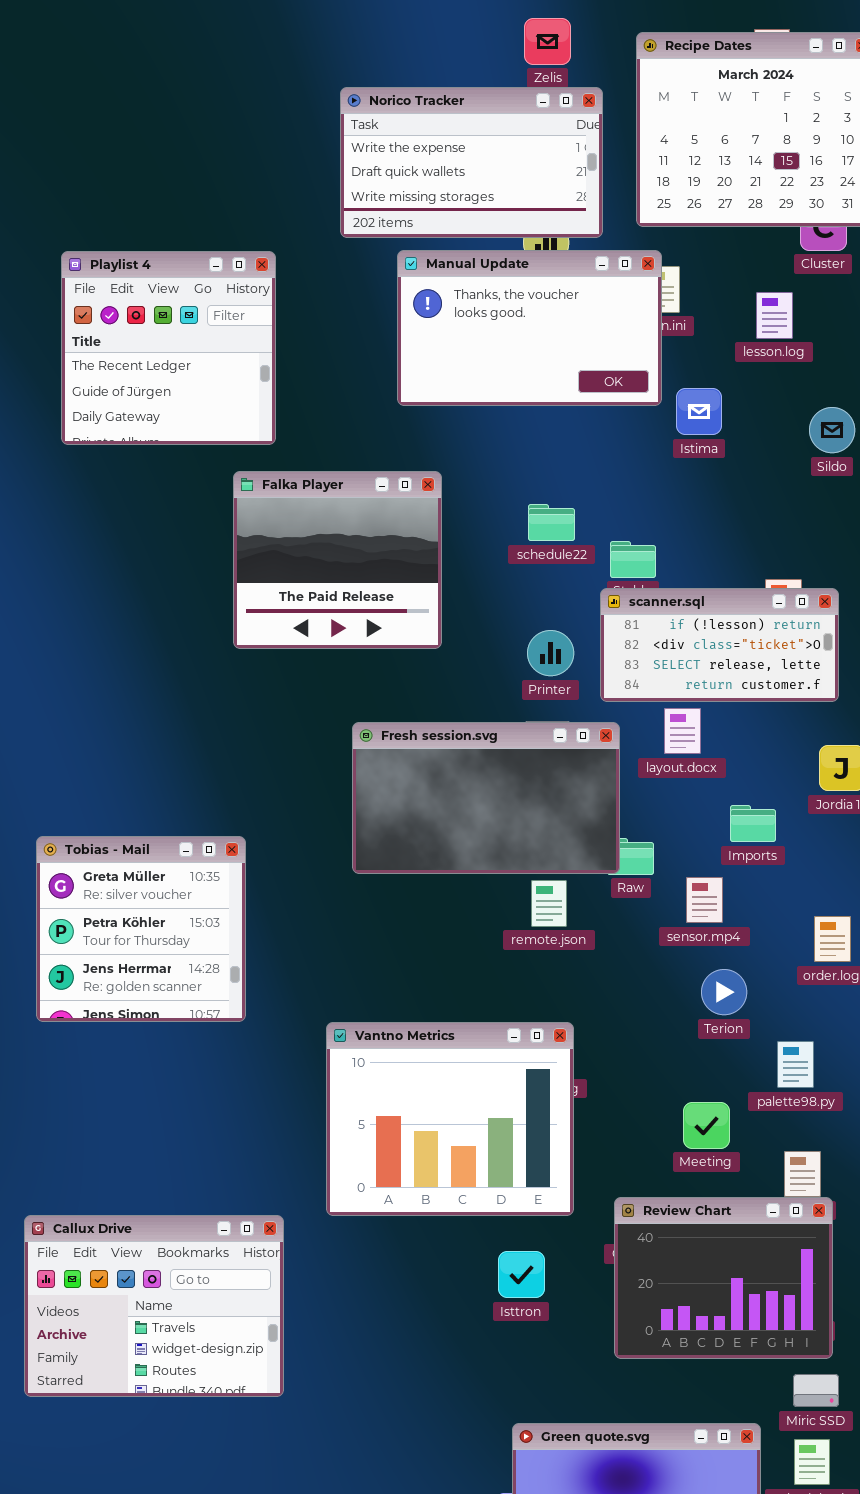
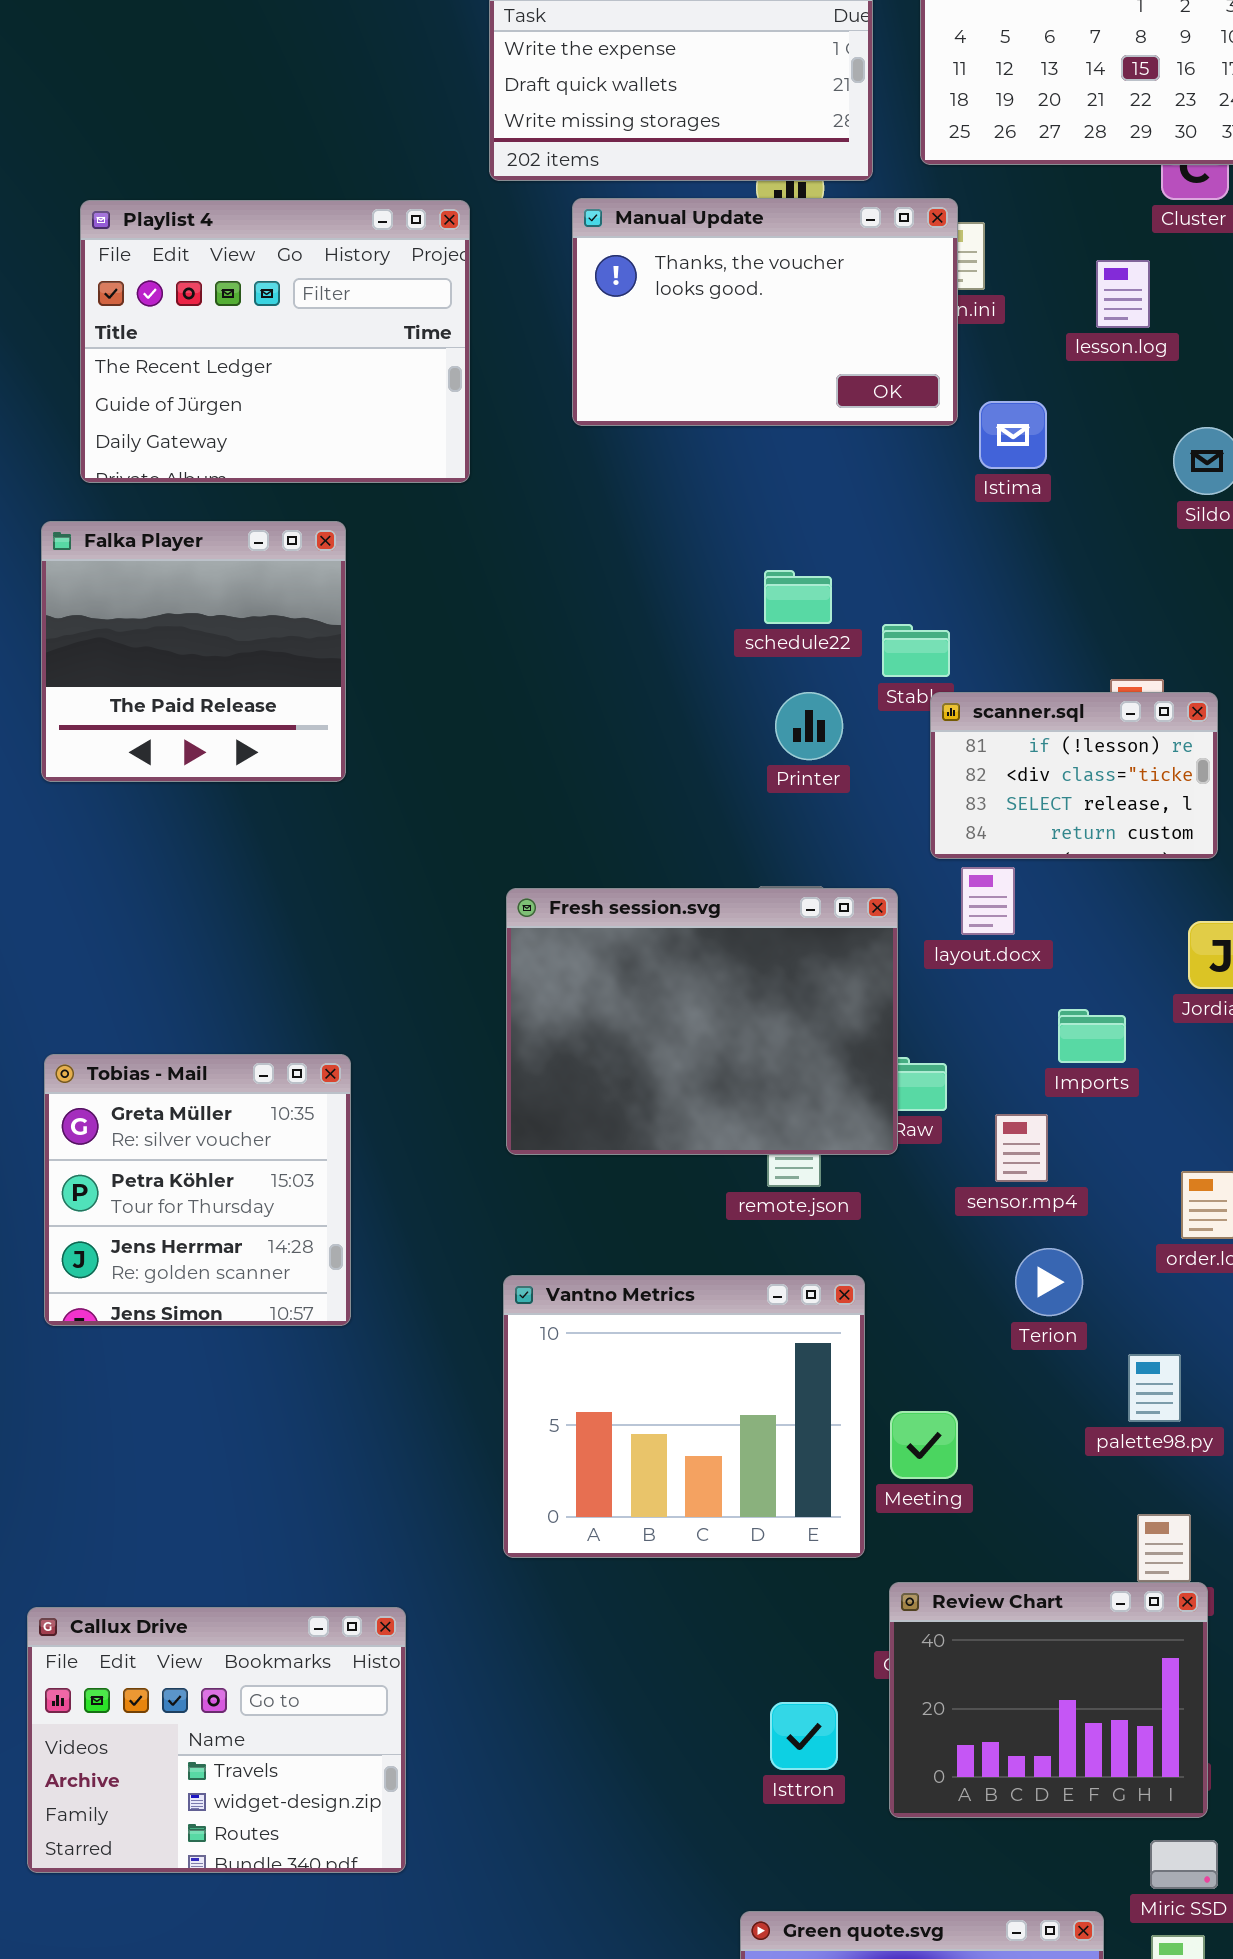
Playlist 4: [61,251,276,445] -> [80,200,470,483], resized
Falka Player: [233,471,442,649] -> [41,521,346,782], moved
scanner.sql: [600,588,839,702] -> [930,692,1218,859], resized
Printer: [527,630,574,676] -> [775,692,843,760], moved
Fresh session.svg: [352,722,620,874] -> [506,888,898,1155], resized
Vantno Metrics: [326,1022,574,1216] -> [503,1275,865,1558], moved
Meeting: [683,1102,730,1149] -> [890,1411,958,1479], moved
Isttron: [498,1251,545,1298] -> [770,1702,838,1770], moved

